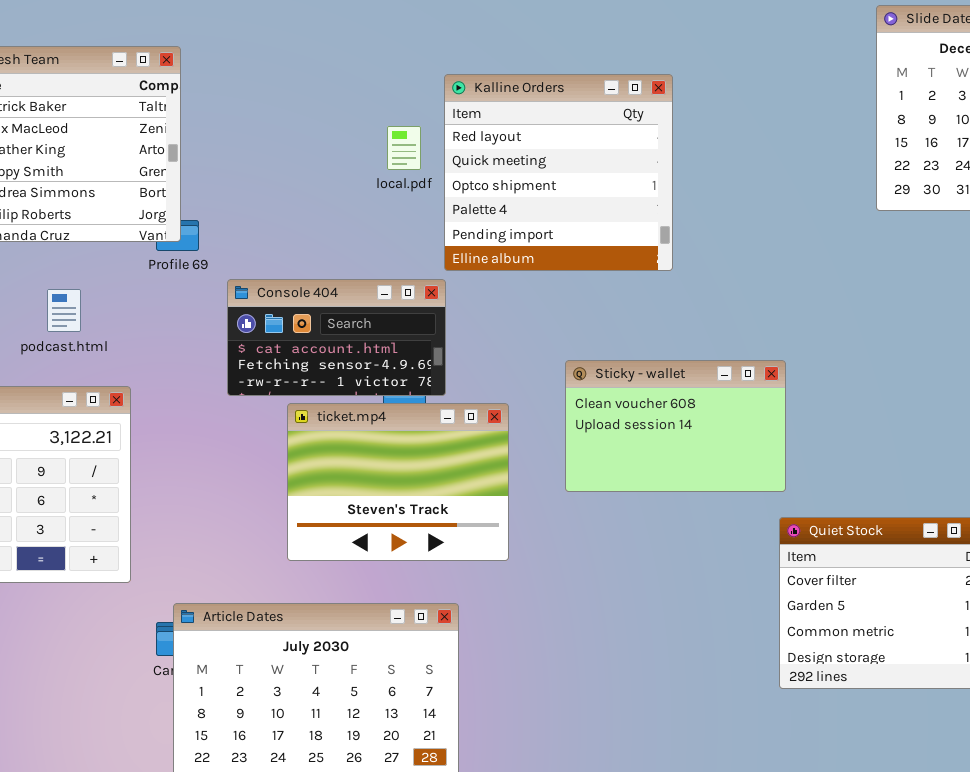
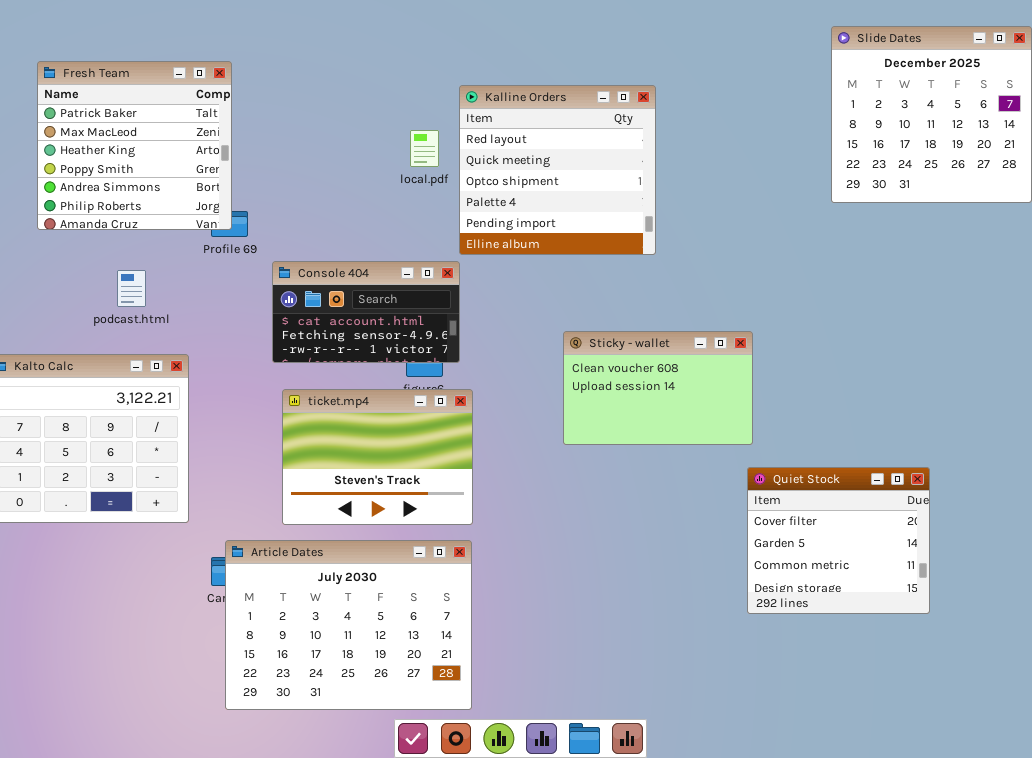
ticket.mp4: [287,403,509,561] -> [282,389,473,525], moved

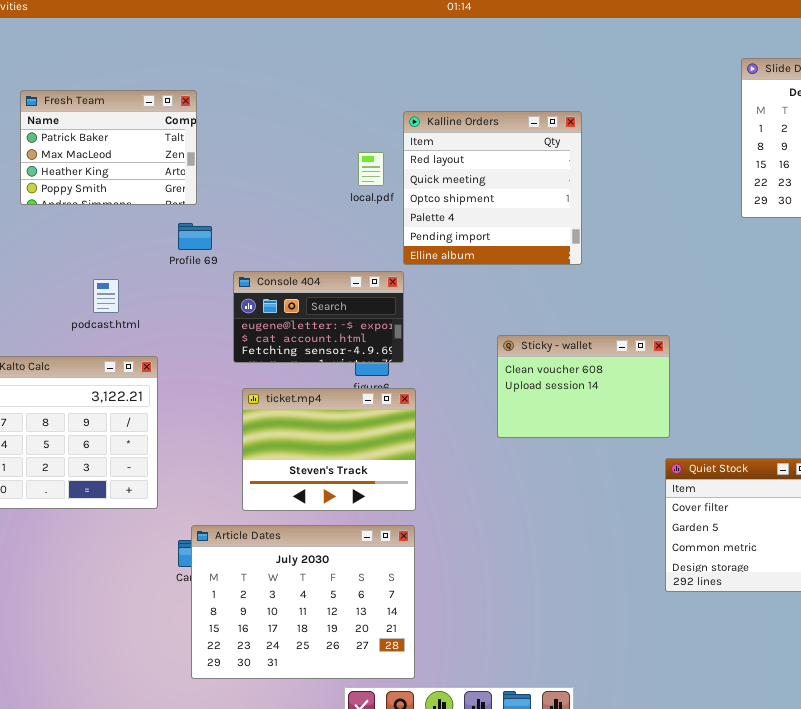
Fresh Team: [37,61,232,230] -> [20,90,197,205], resized
Console 404: [272,261,460,363] -> [233,271,404,363], scrolled up 1 row

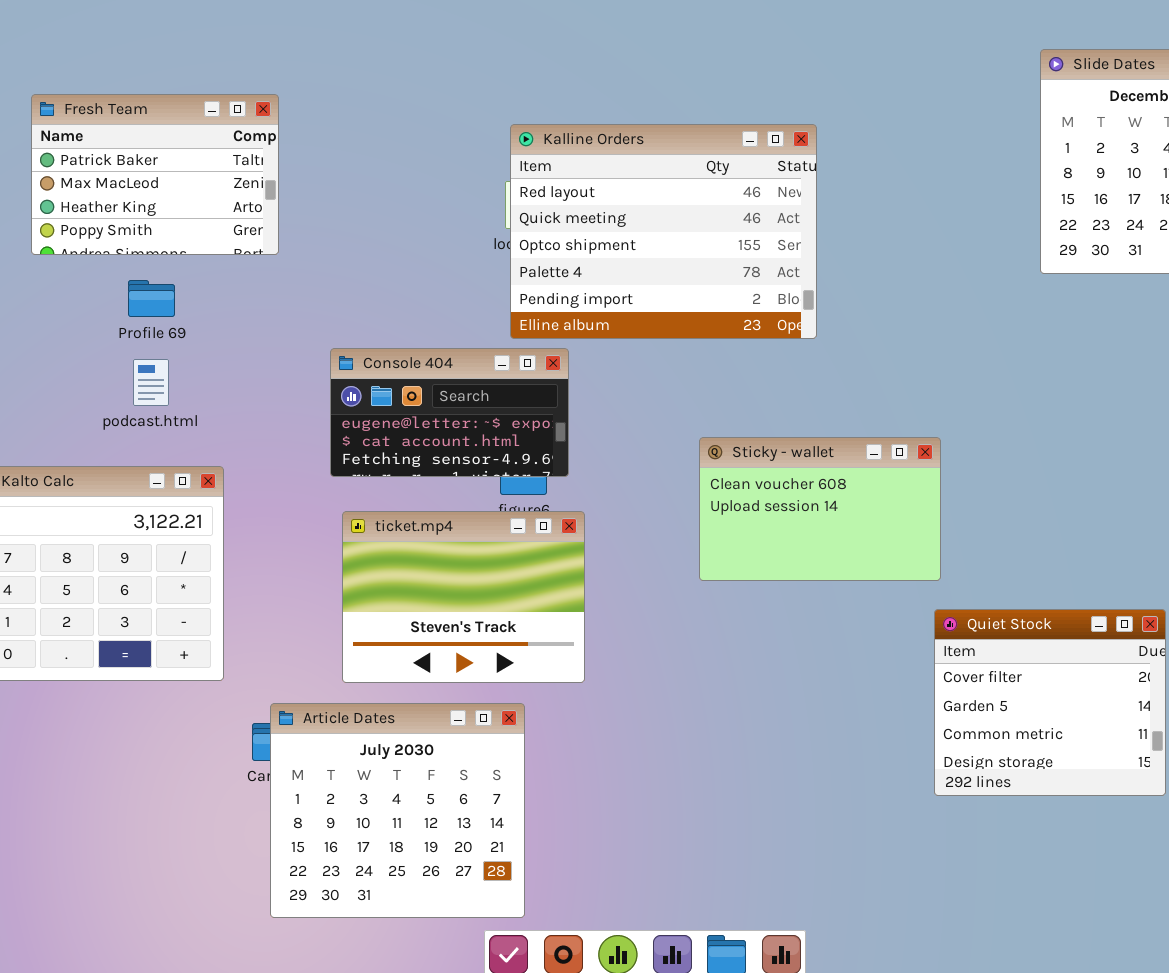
Kalline Orders: [403,111,582,265] -> [510,124,817,339], resized
Profile 69: [178,223,212,250] -> [128,280,175,317], moved
Article Dates: [191,525,415,679] -> [270,703,525,918], resized

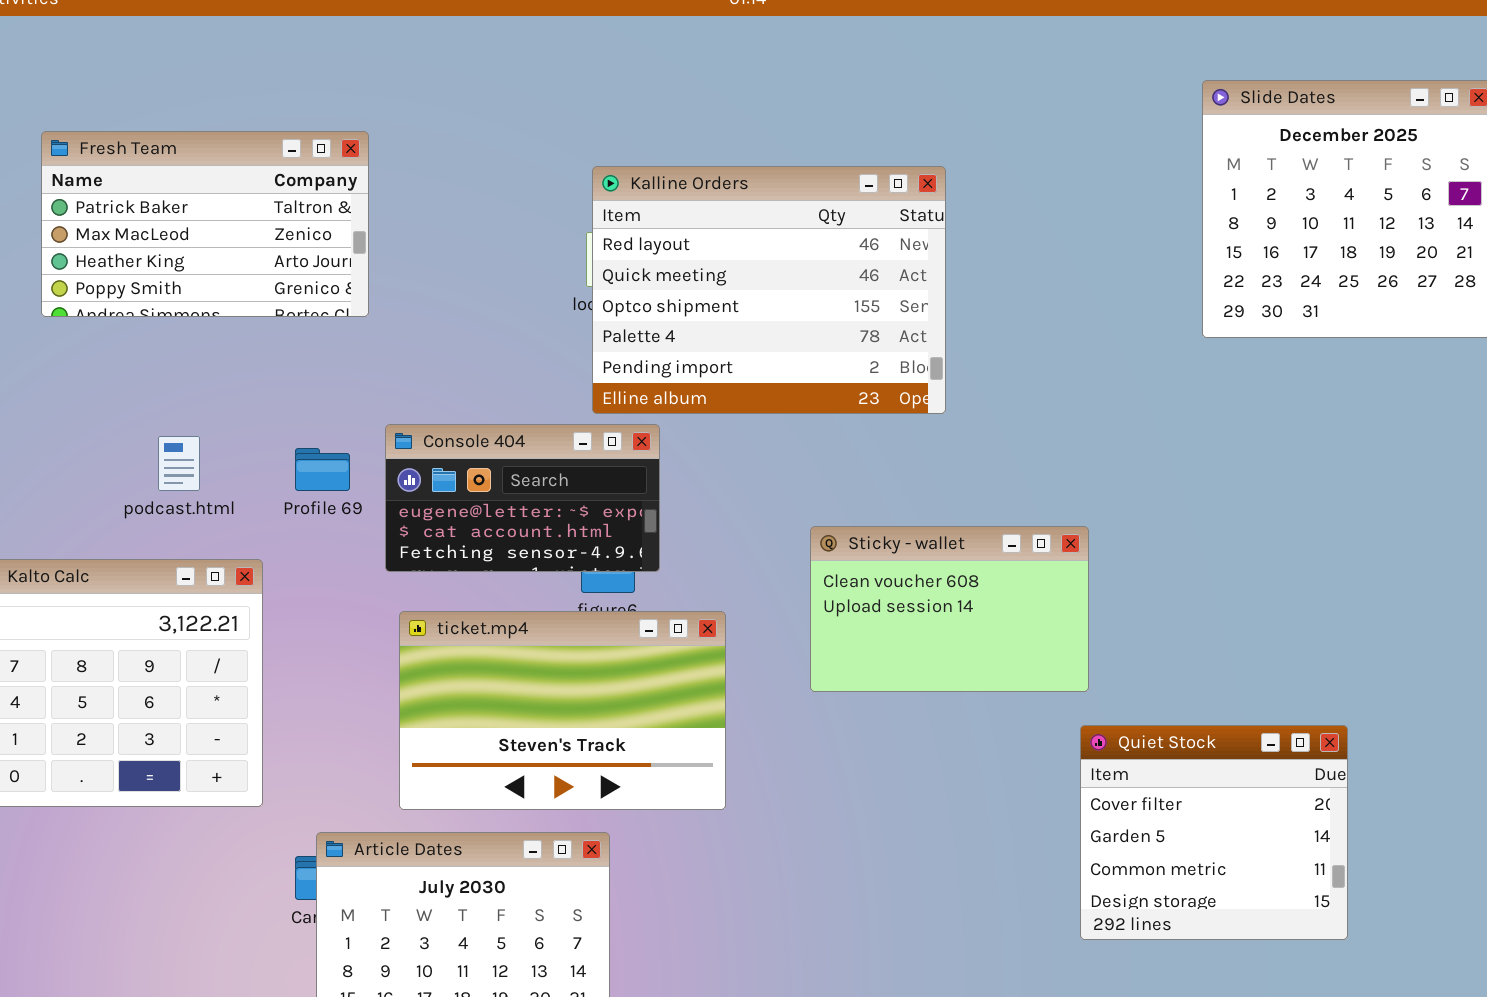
Fresh Team: [31,94,279,255] -> [41,131,369,317], resized
Profile 69: [128,280,175,317] -> [295,448,350,491], moved
ticket.mp4: [342,511,585,683] -> [399,611,726,810], resized

